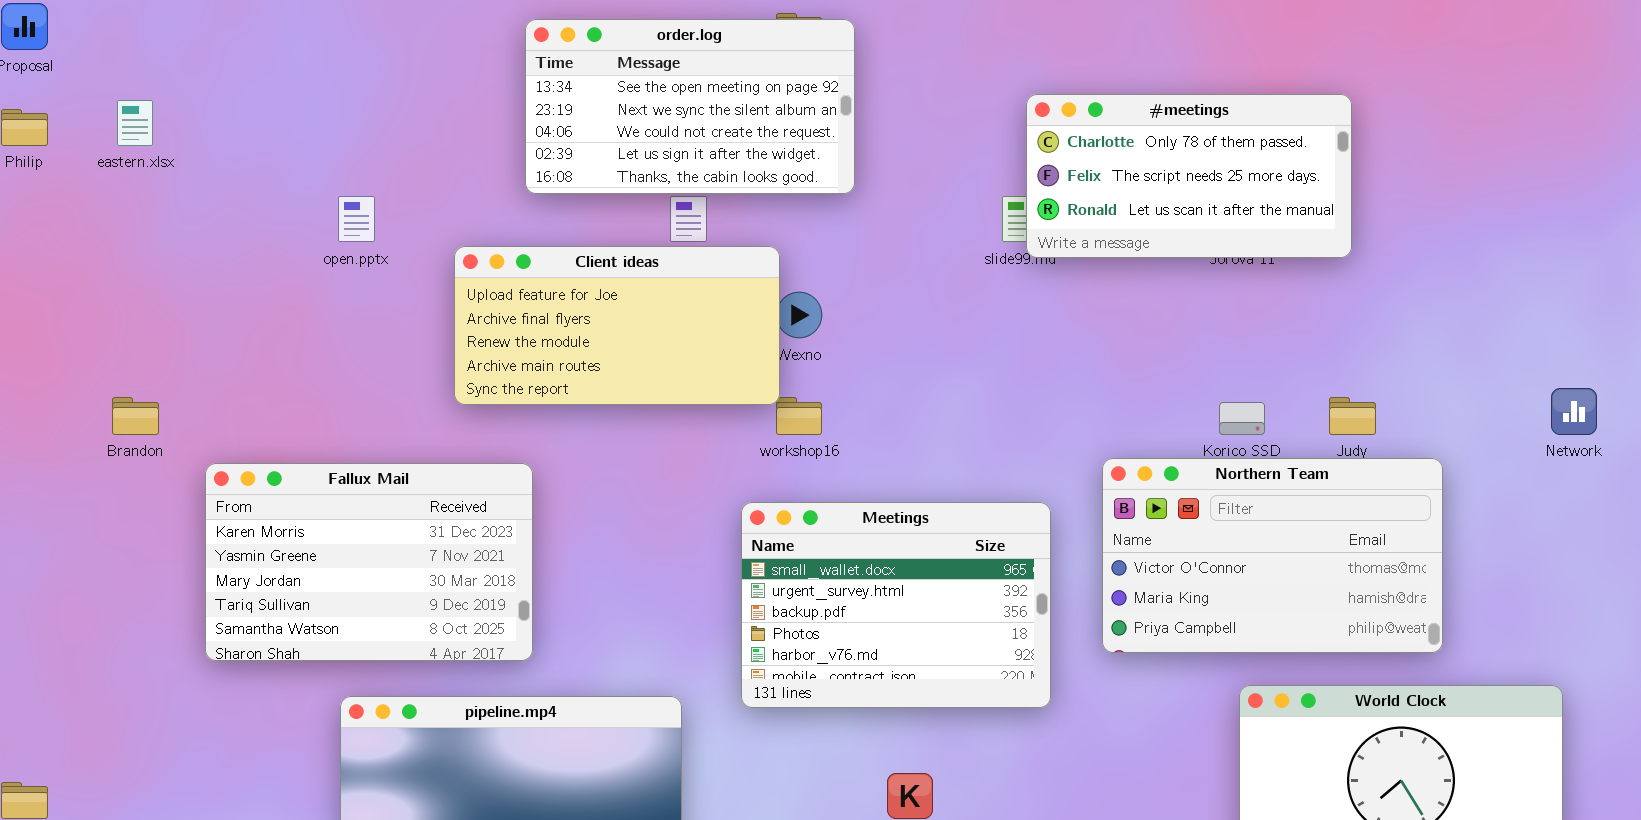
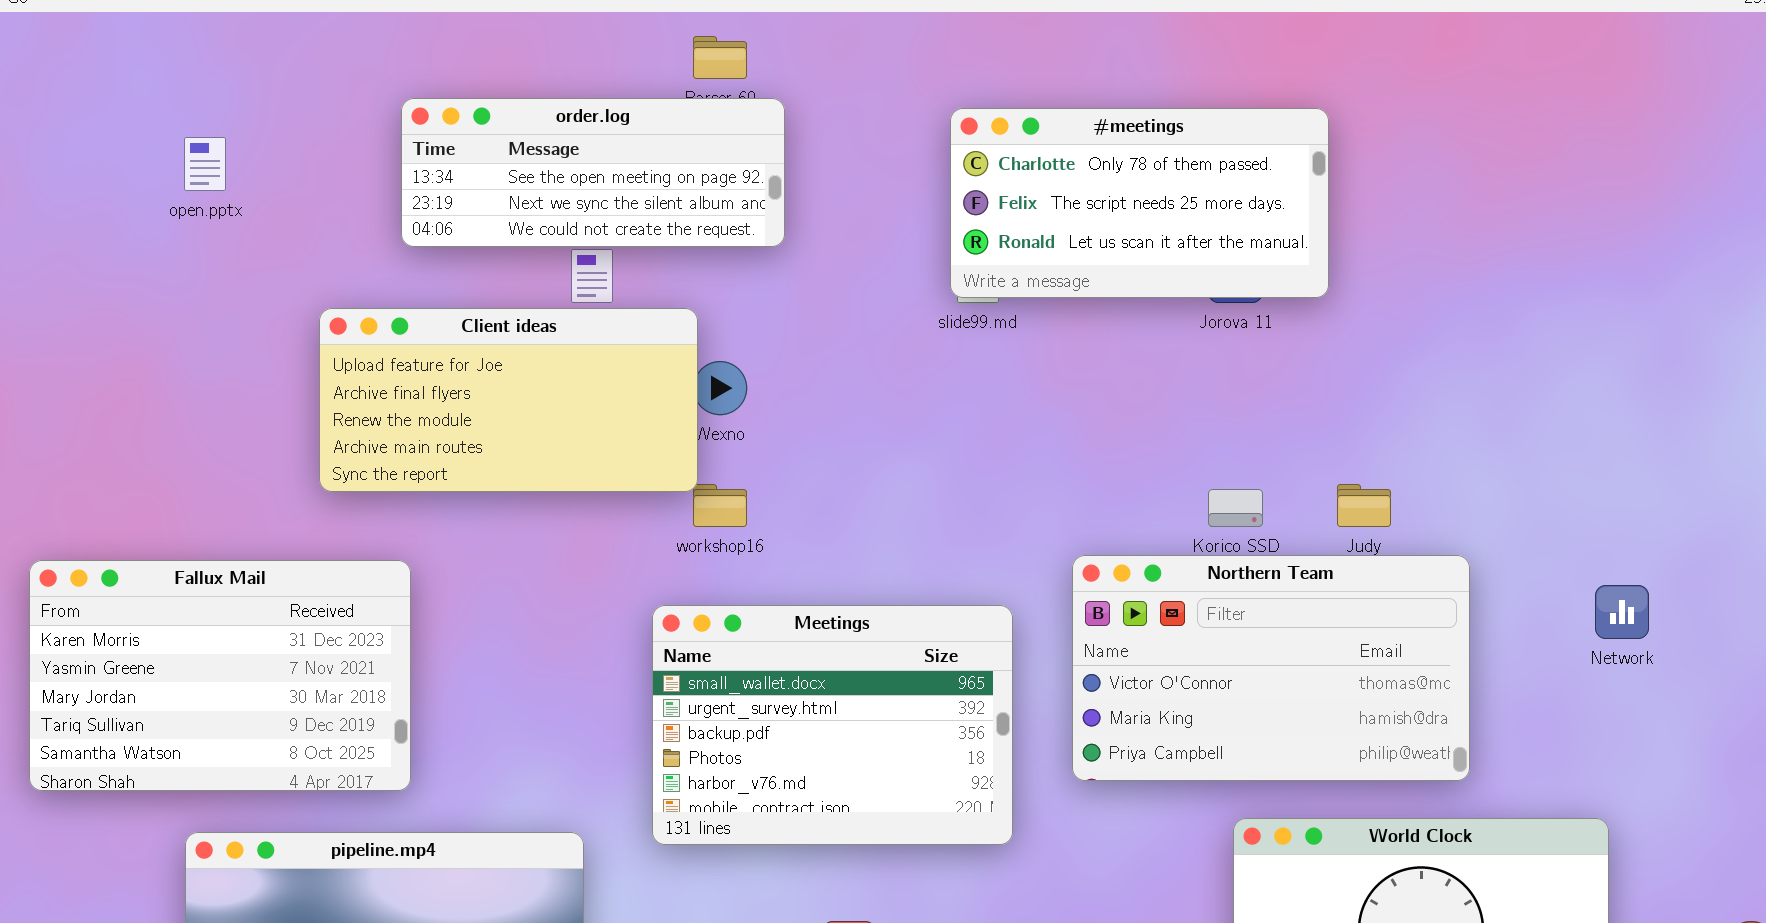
order.log: [525,19,855,194] -> [401,98,785,247], resized
#meetings: [1026,94,1352,258] -> [950,108,1329,298], moved
open.pptx: [338,196,375,242] -> [184,137,226,191], moved
Network: [1551,388,1597,435] -> [1595,585,1649,639], moved

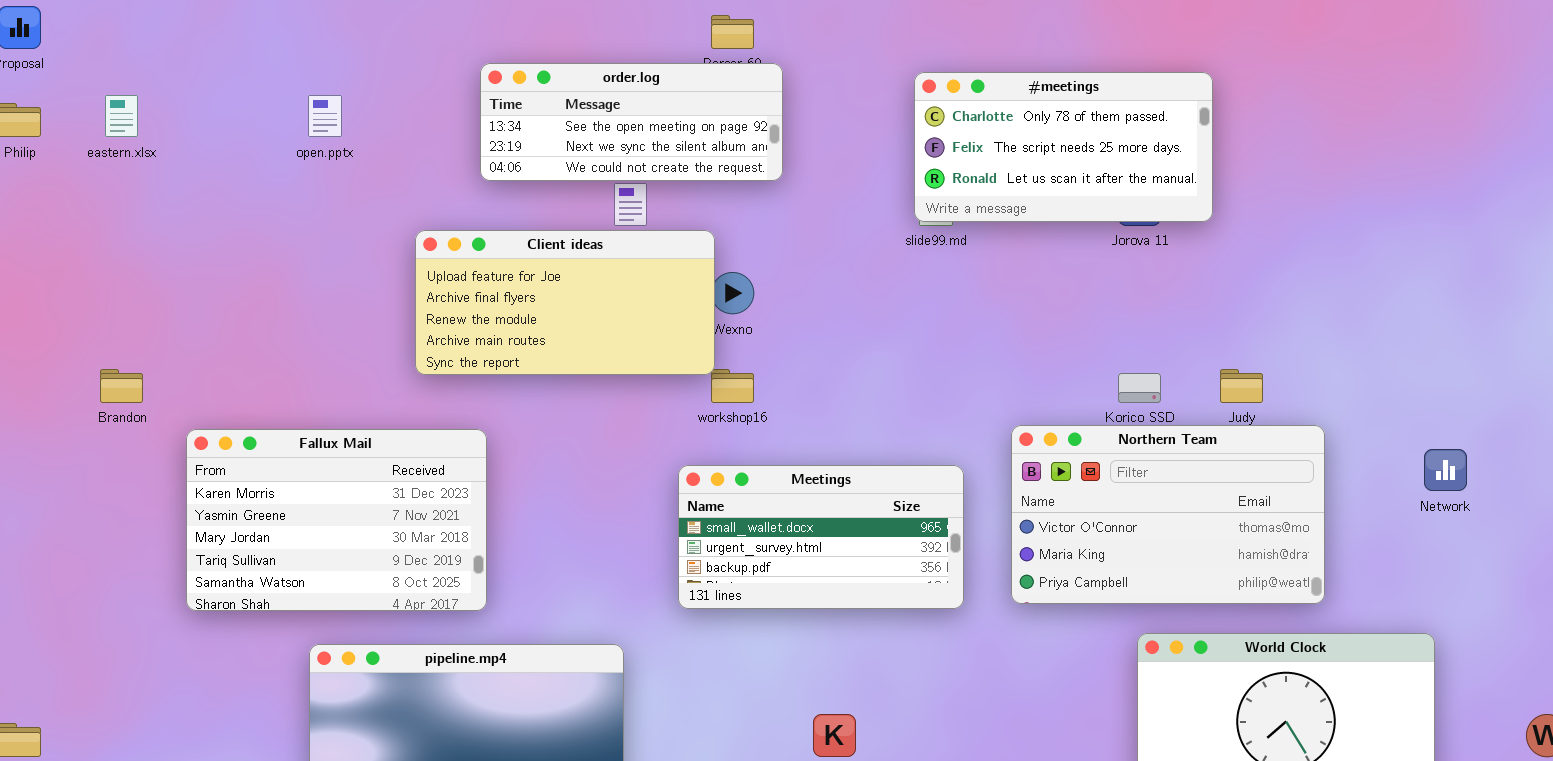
Meetings: [652,605,1013,845] -> [678,465,964,609], resized

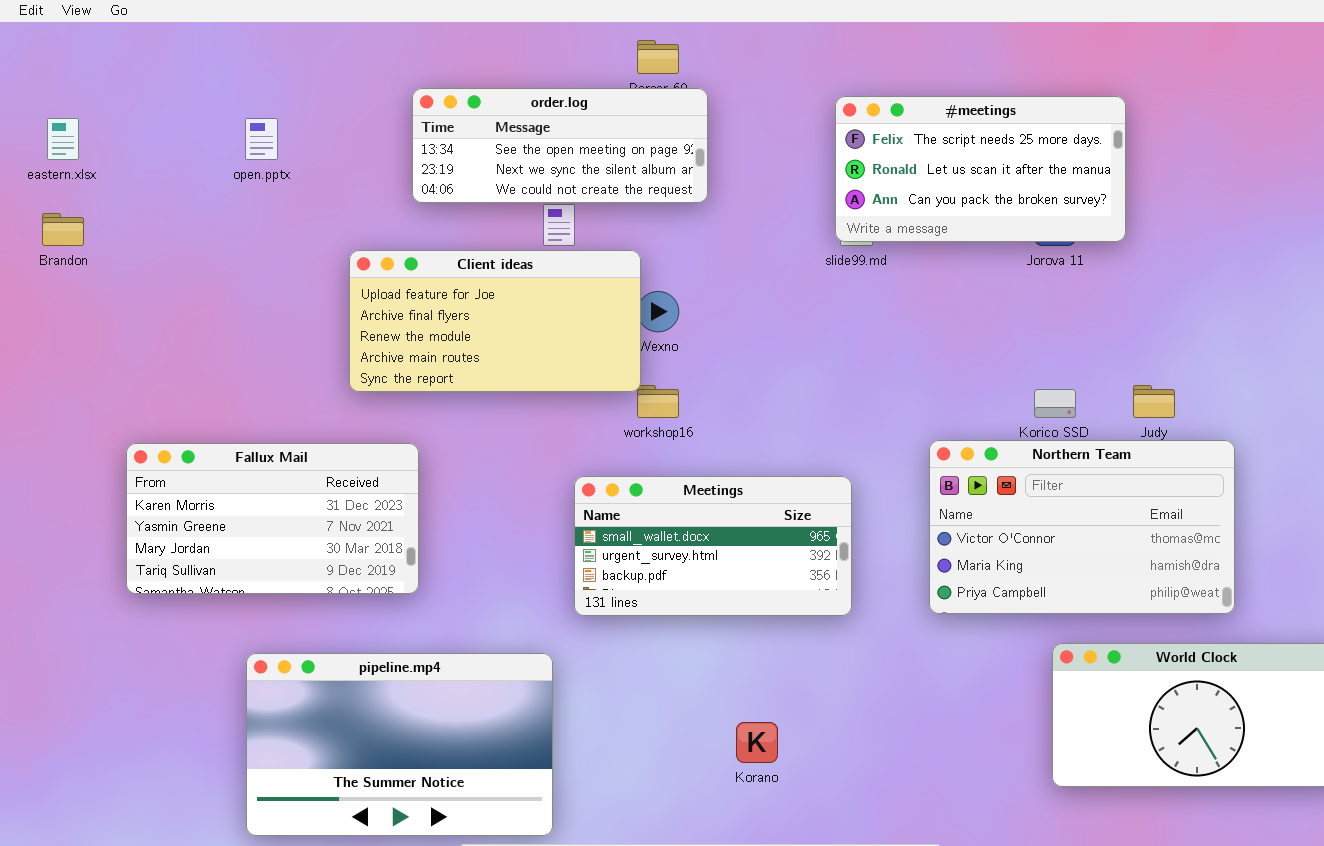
#meetings: [914,72,1213,222] -> [835,96,1126,242], scrolled down 1 row
Brandon: [100,369,143,403] -> [42,213,84,246], moved
Fallux Mail: [186,429,487,611] -> [126,443,419,594], resized
Meetings: [678,465,964,609] -> [574,476,852,616], moved

